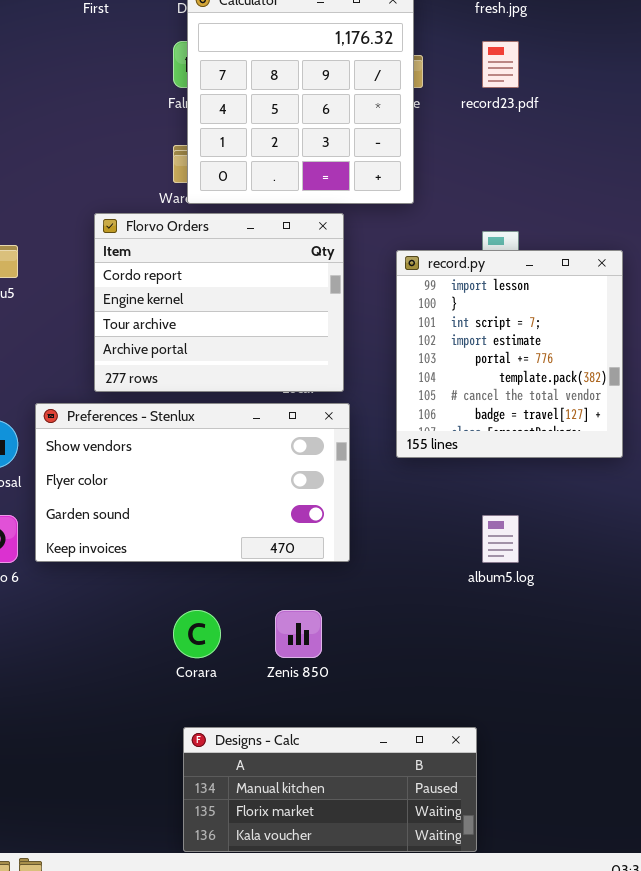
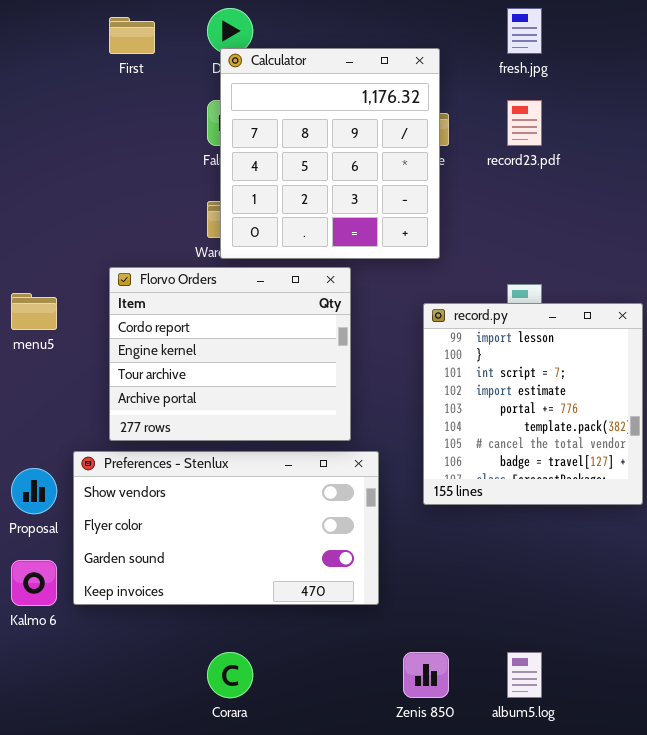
Florvo Orders: [94,213,344,392] -> [109,267,351,441], moved
album5.log: [482,515,519,563] -> [507,652,542,698], moved
Zenis 850: [275,610,322,658] -> [403,652,449,698], moved

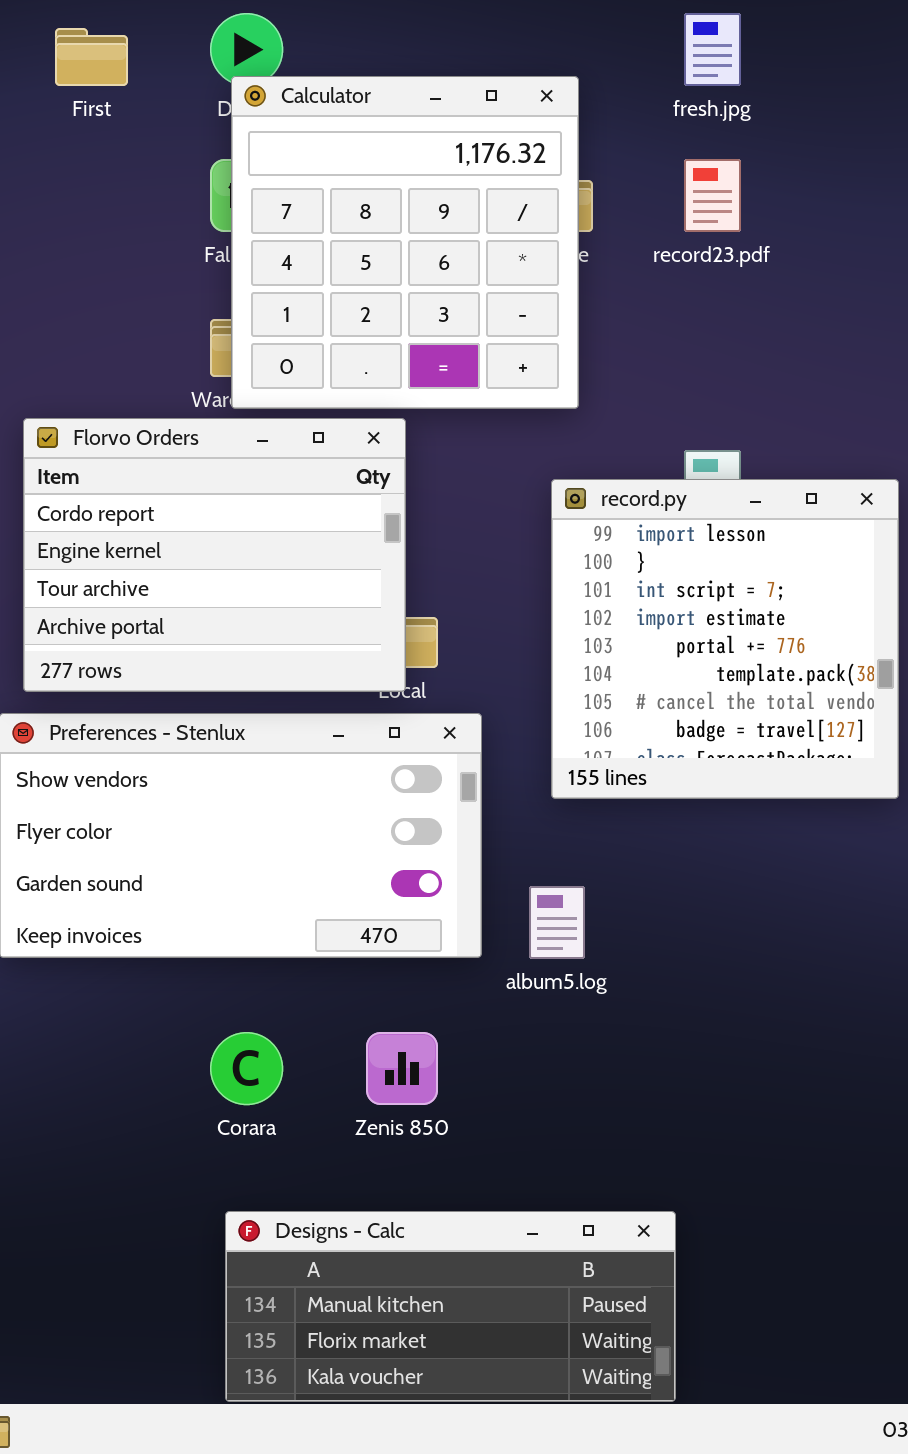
Florvo Orders: [109,267,351,441] -> [23,418,406,692], moved
Zenis 850: [403,652,449,698] -> [366,1032,438,1105], moved
album5.log: [507,652,542,698] -> [529,886,585,959], moved

